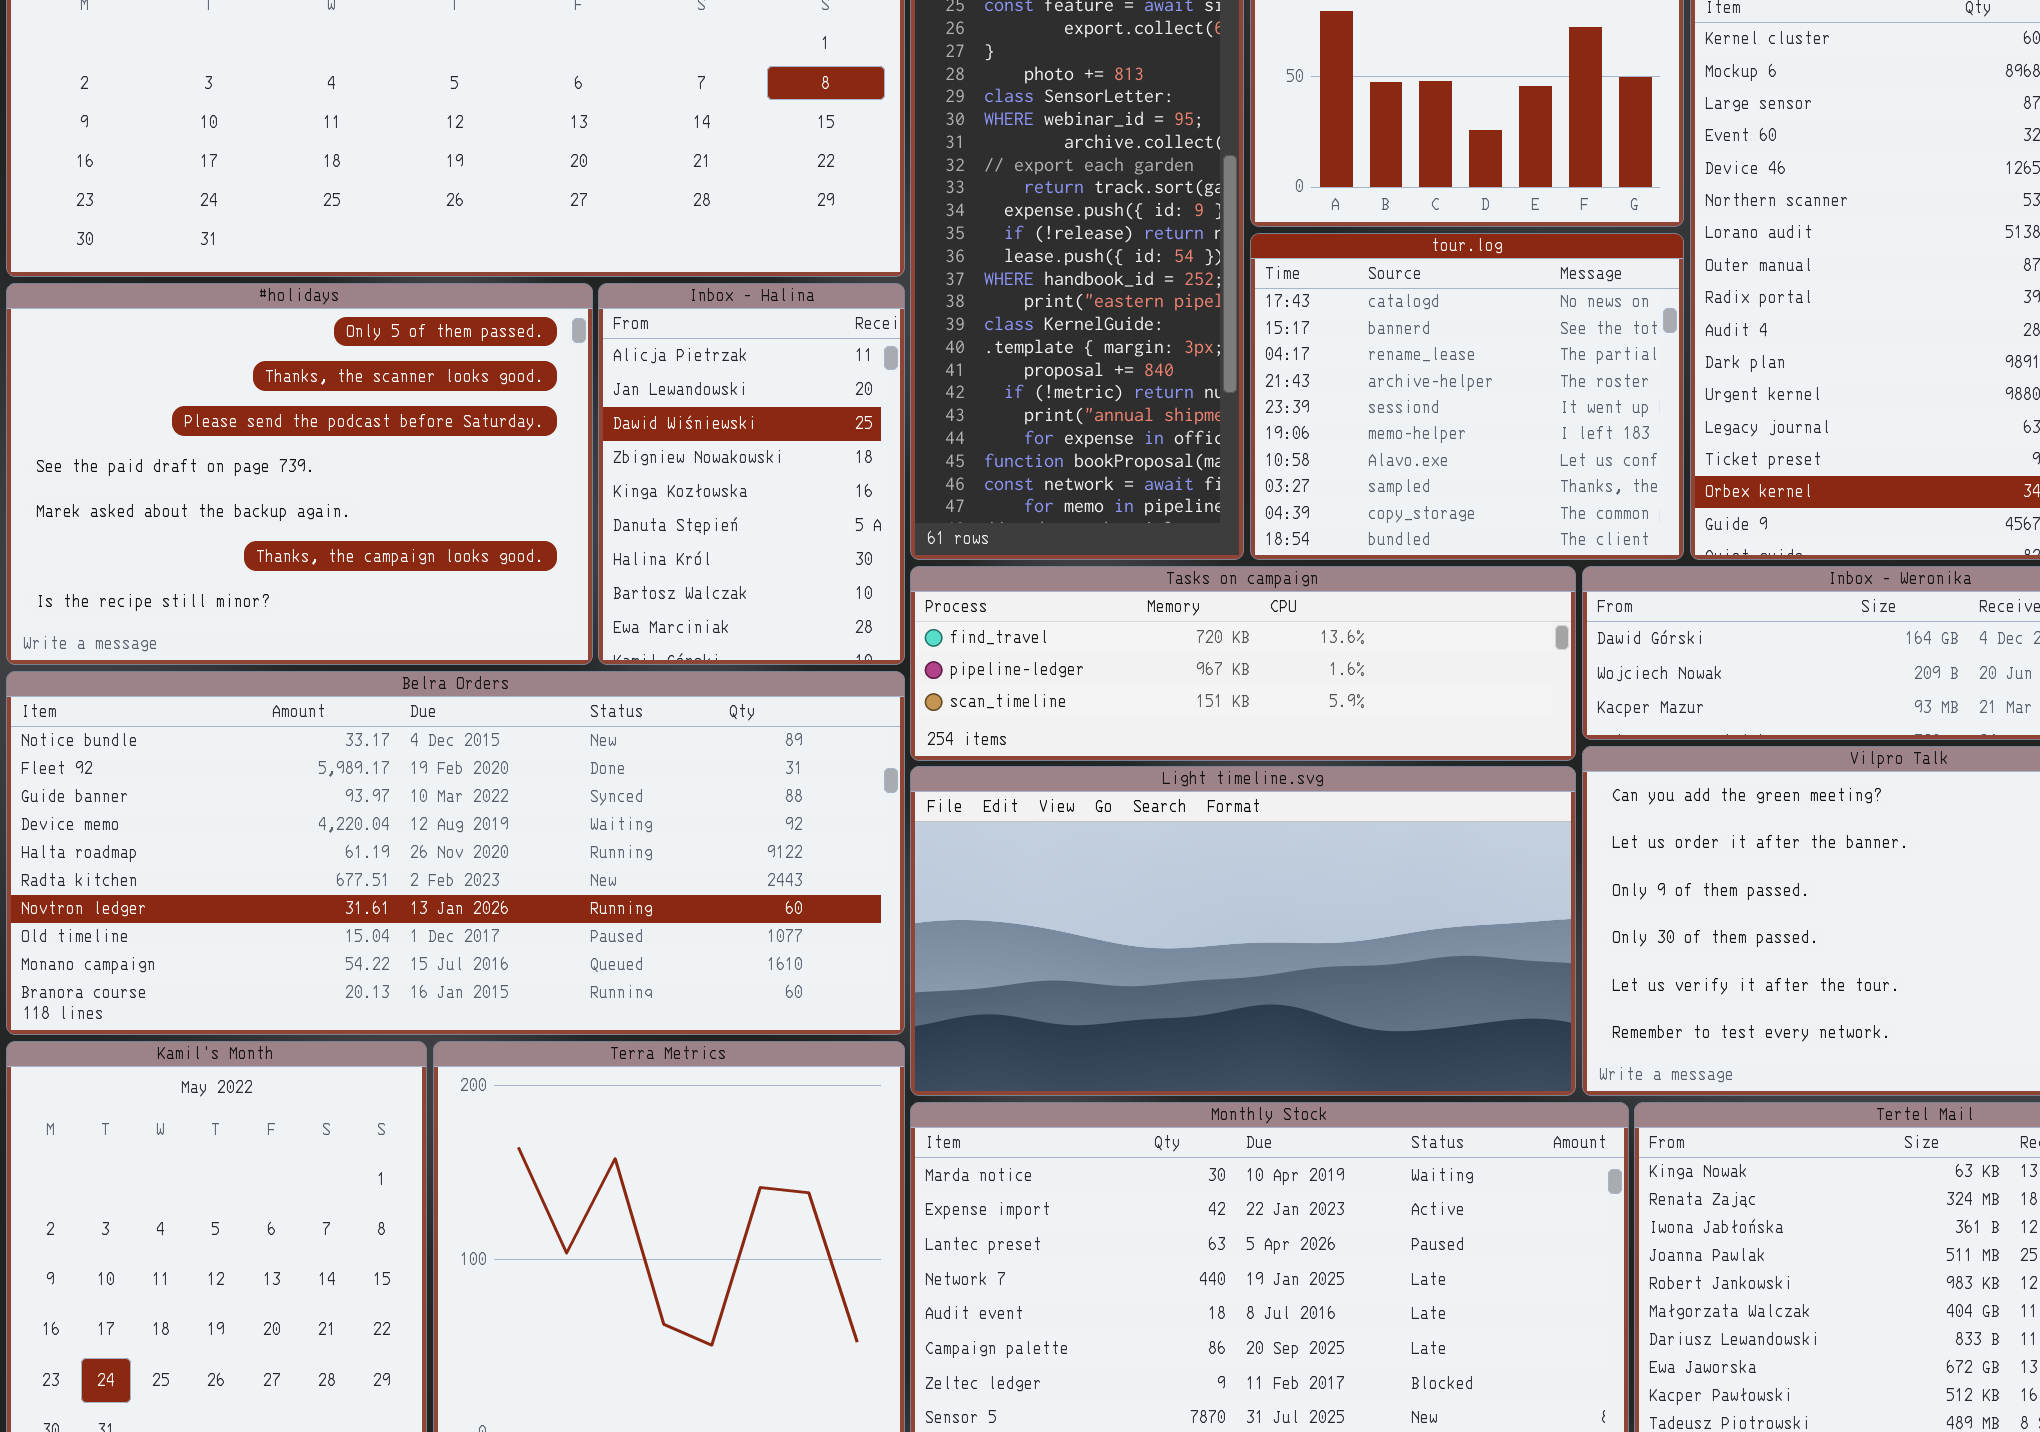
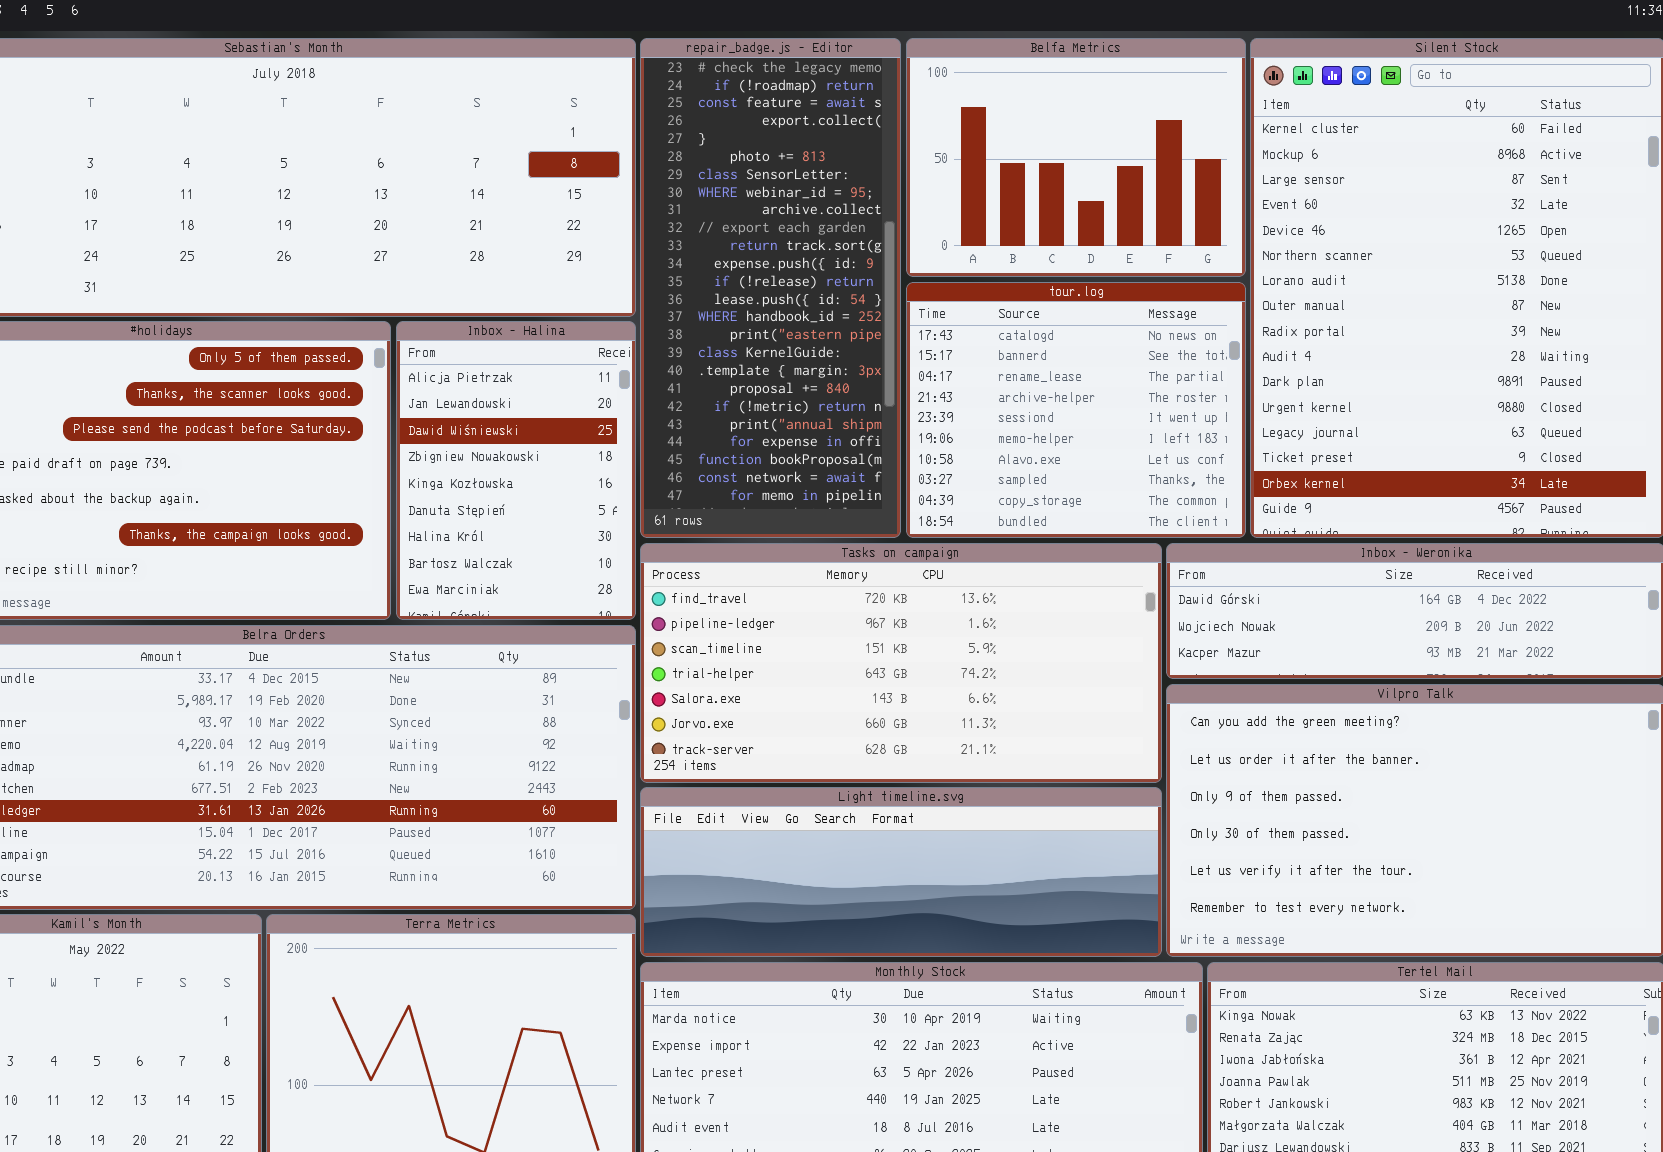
Tasks on campaign: [910,566,1576,761] -> [640,543,1162,783], resized
Light timeline.svg: [910,766,1576,1096] -> [640,787,1162,957], resized

